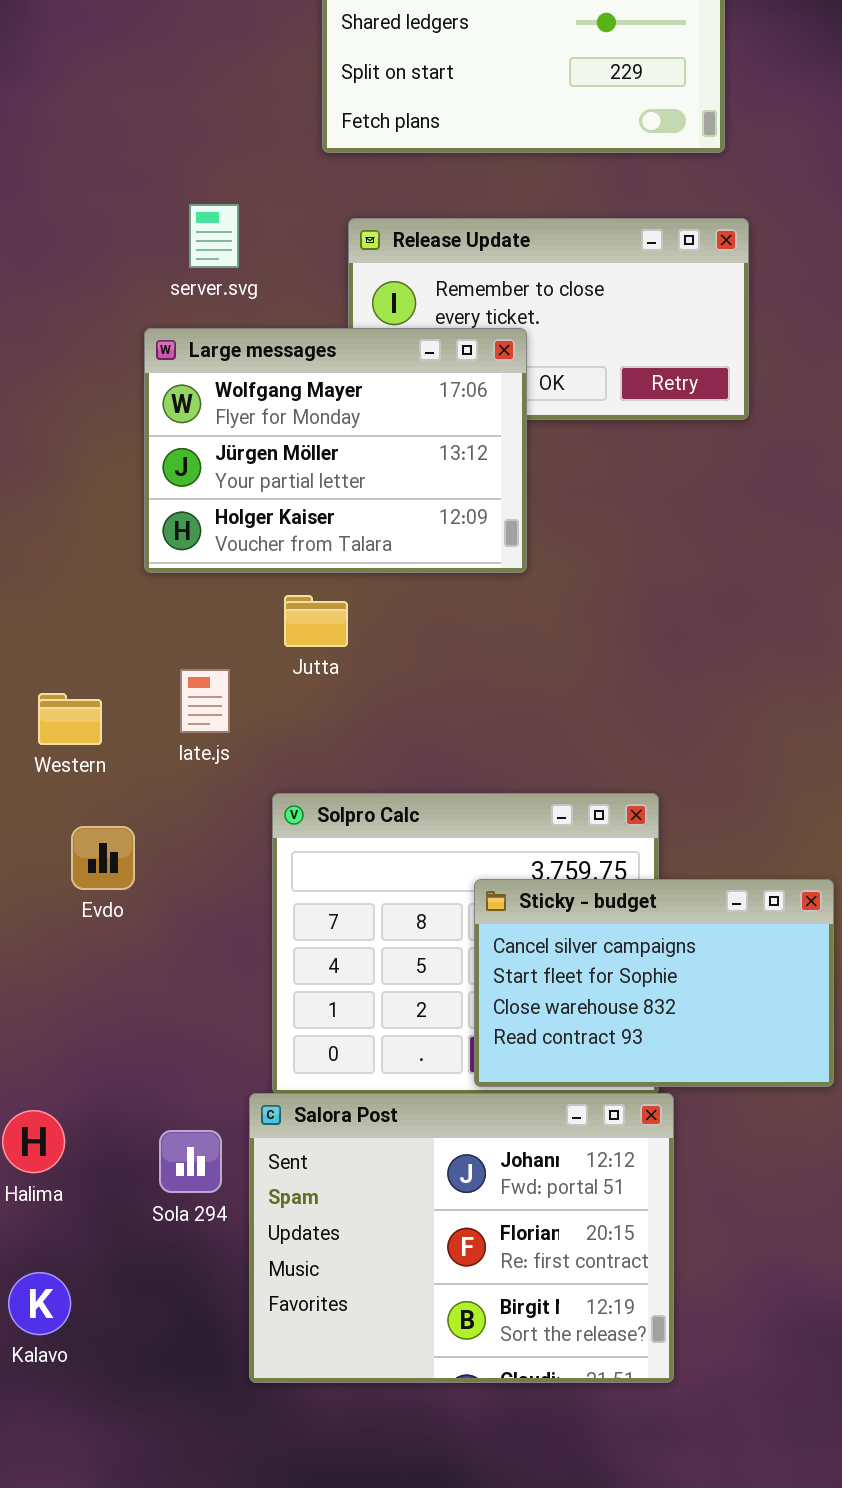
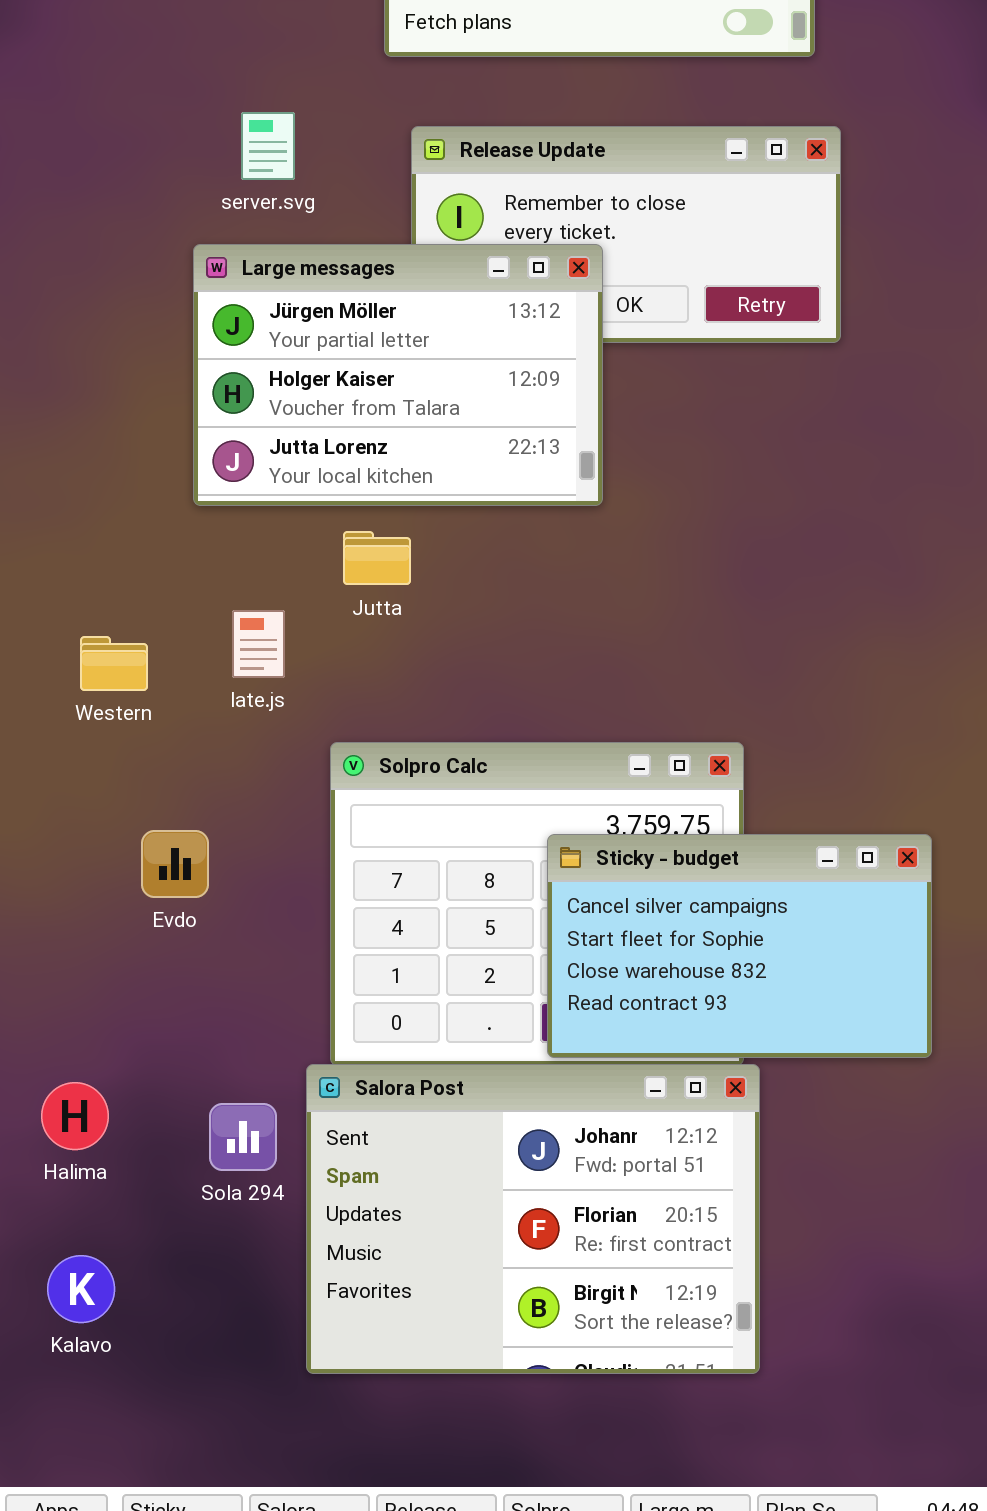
Large messages: [144,328,527,573] -> [193,244,603,506], scrolled down 1 row
Evdo: [71,826,135,890] -> [141,830,209,898], moved

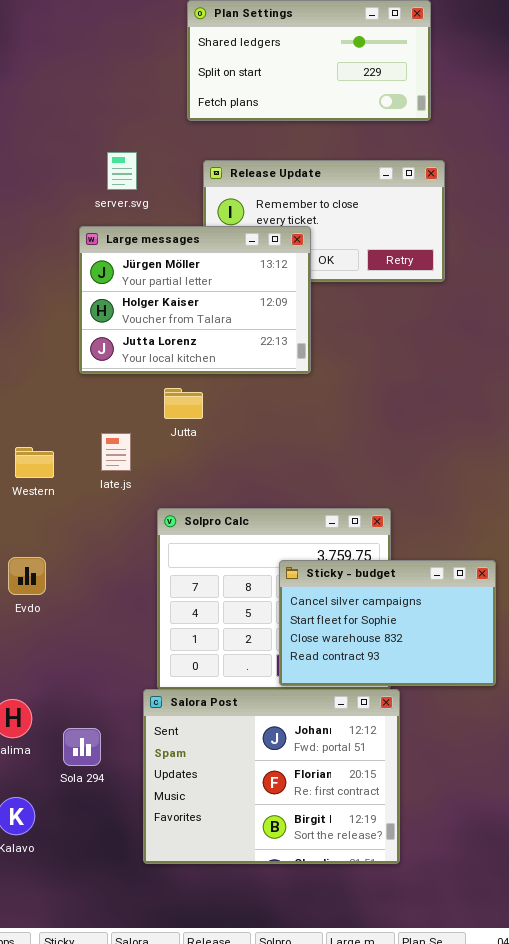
Evdo: [141,830,209,898] -> [8,557,46,595], moved
Sola 294: [209,1103,277,1171] -> [63,728,101,766], moved

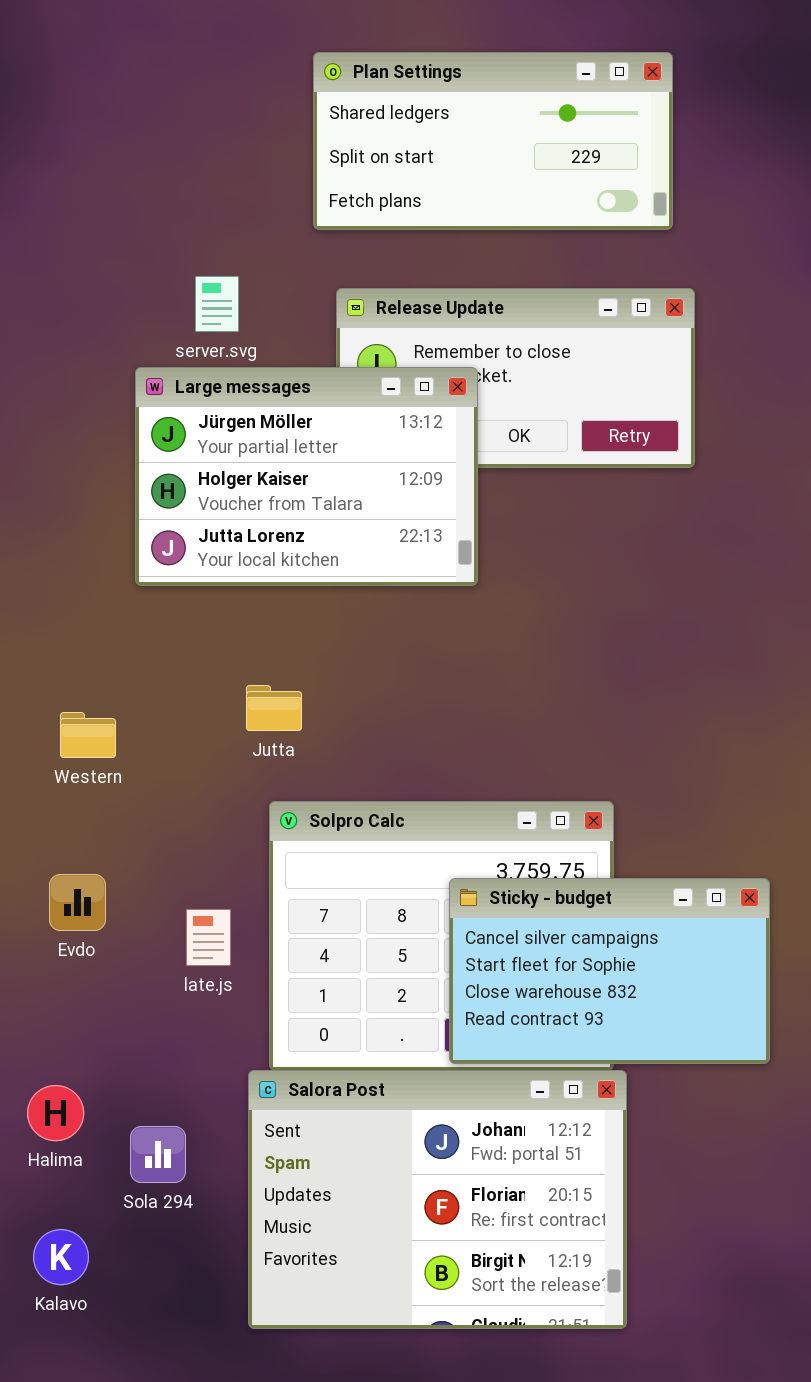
Large messages: [79,226,311,374] -> [135,367,478,586], moved
Jutta: [164,388,203,419] -> [246,685,302,731], moved
late.js: [101,433,131,471] -> [186,909,231,966], moved

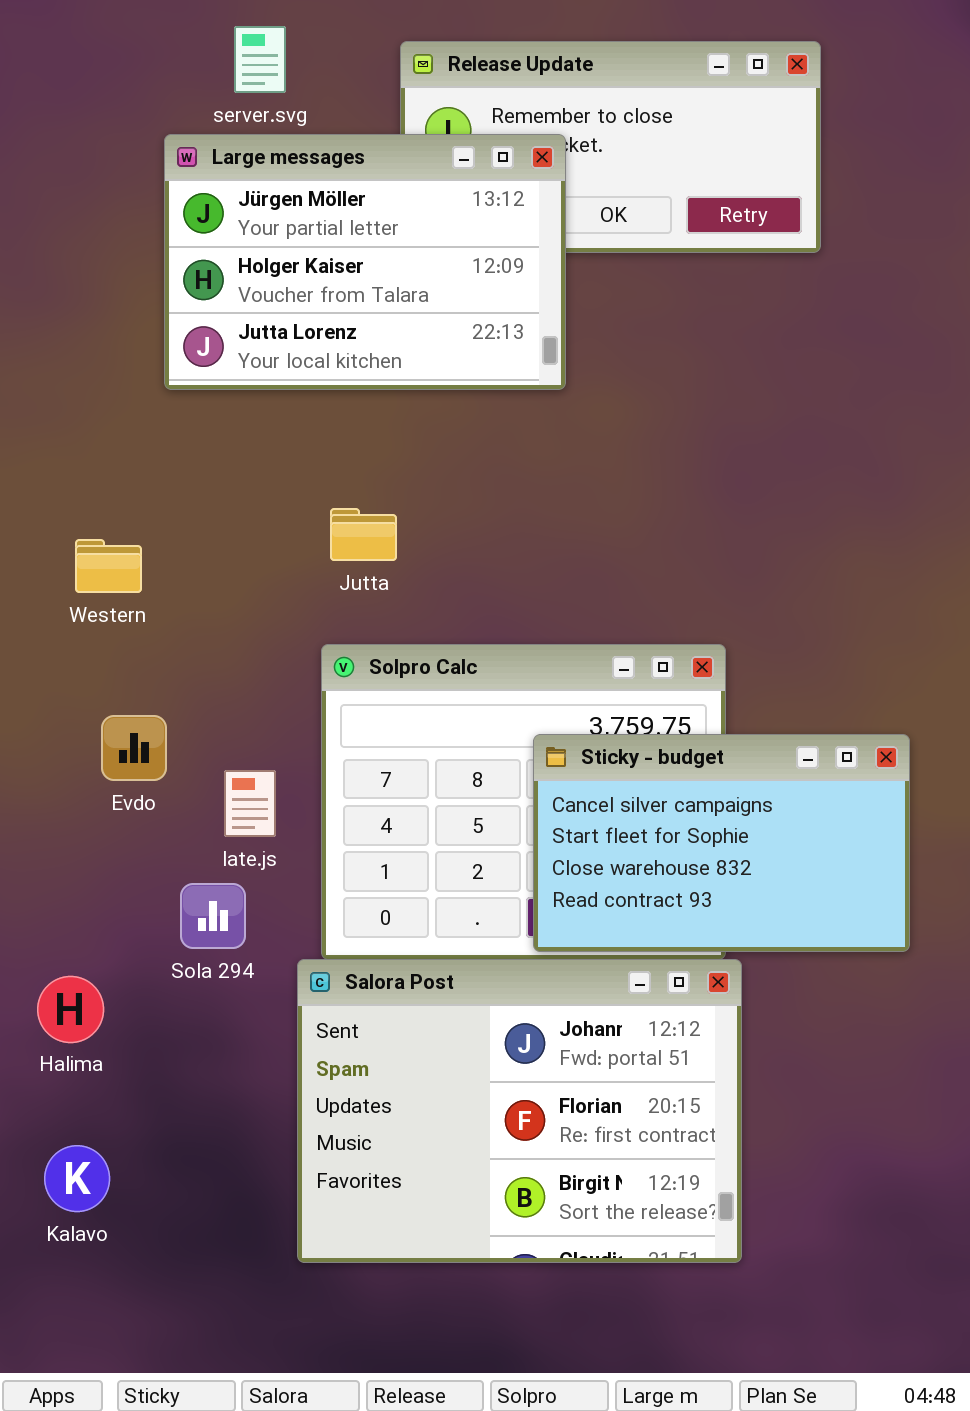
Jutta: [246,685,302,731] -> [330,508,397,561], moved
Evdo: [49,874,106,931] -> [101,715,167,781], moved
Sola 294: [130,1126,186,1183] -> [180,883,246,949], moved

